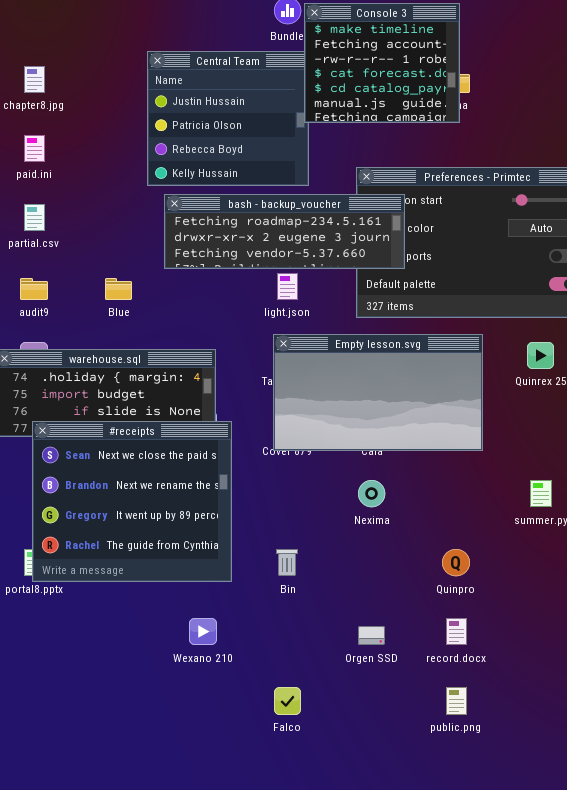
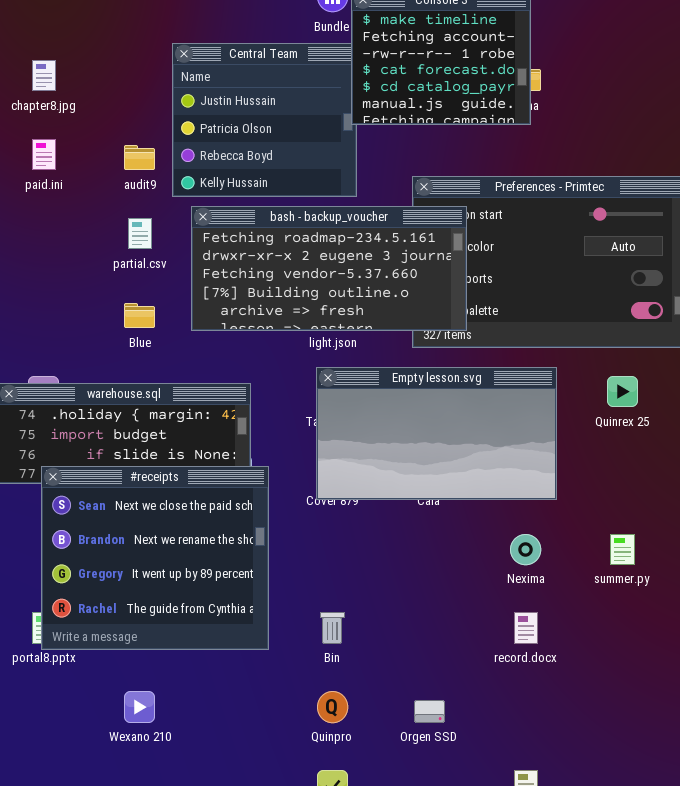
bash - backup_voucher: [164,194,405,269] -> [191,206,467,331], resized
partial.csv: [24,204,45,231] -> [128,218,152,249], moved
audit9: [20,278,48,300] -> [124,145,155,170], moved
Nexima: [358,480,385,507] -> [510,534,541,565], moved
Quinpro: [442,549,470,576] -> [317,691,348,723], moved
Wexano 210: [189,618,217,645] -> [124,691,155,723], moved
record.docx: [446,618,467,645] -> [514,612,538,644], moved

